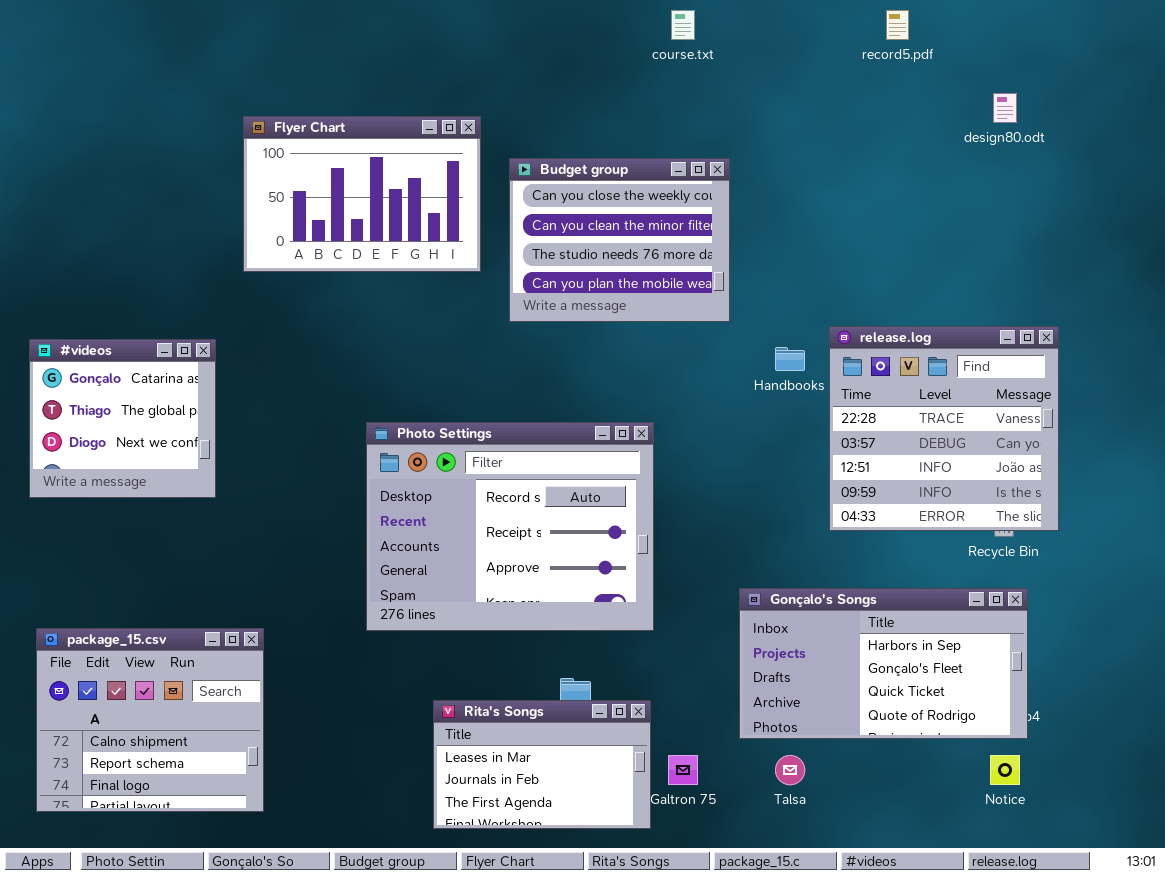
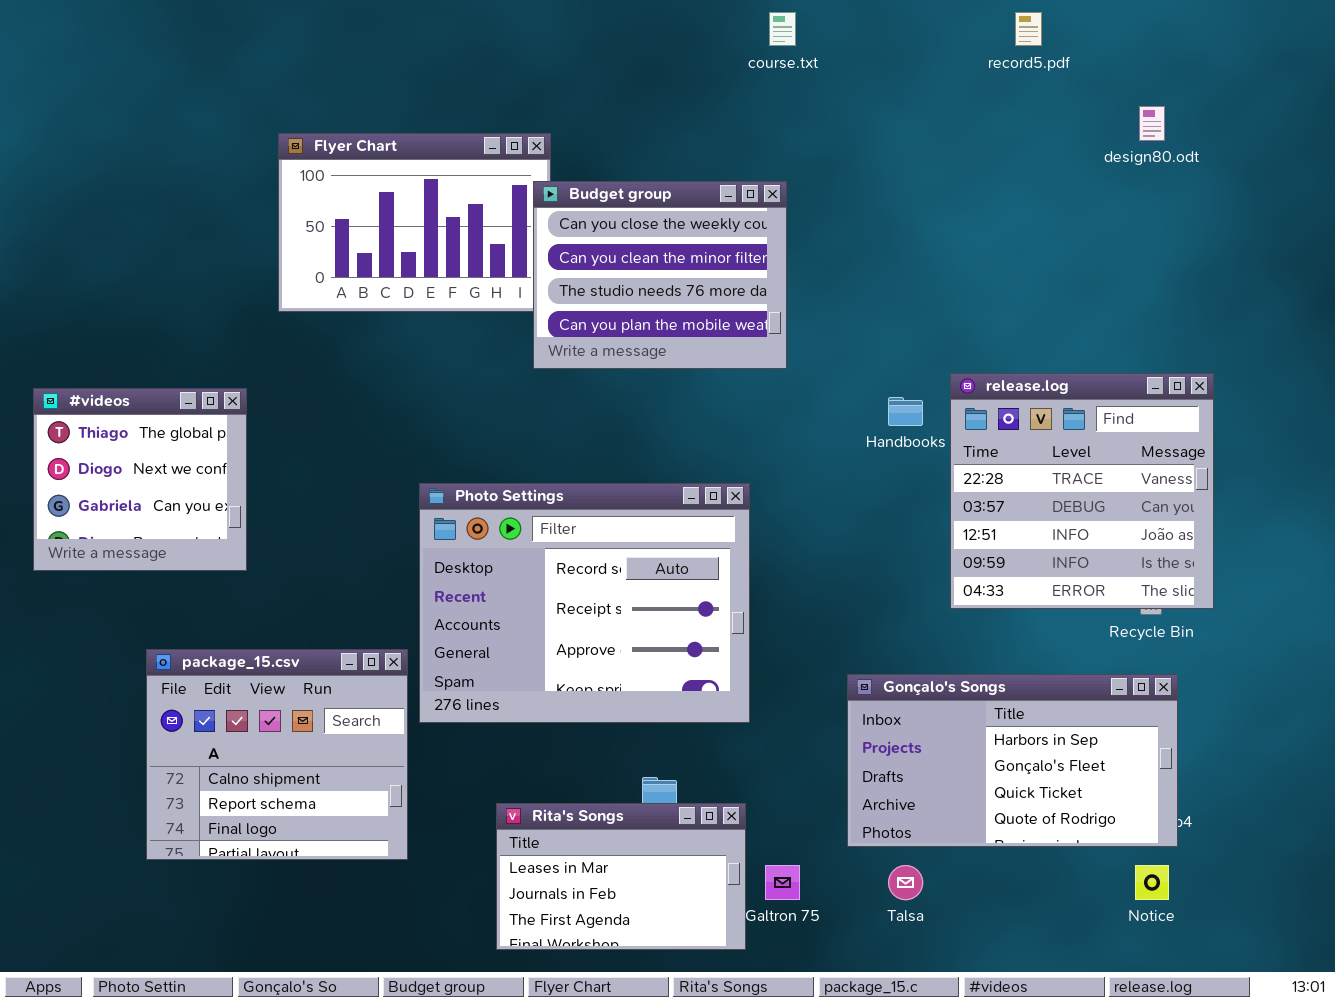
Budget group: [509,158,730,322] -> [533,181,787,369], moved
#videos: [29,339,216,498] -> [33,388,247,571], scrolled down 1 row
package_15.csv: [36,628,264,812] -> [146,649,408,860], moved

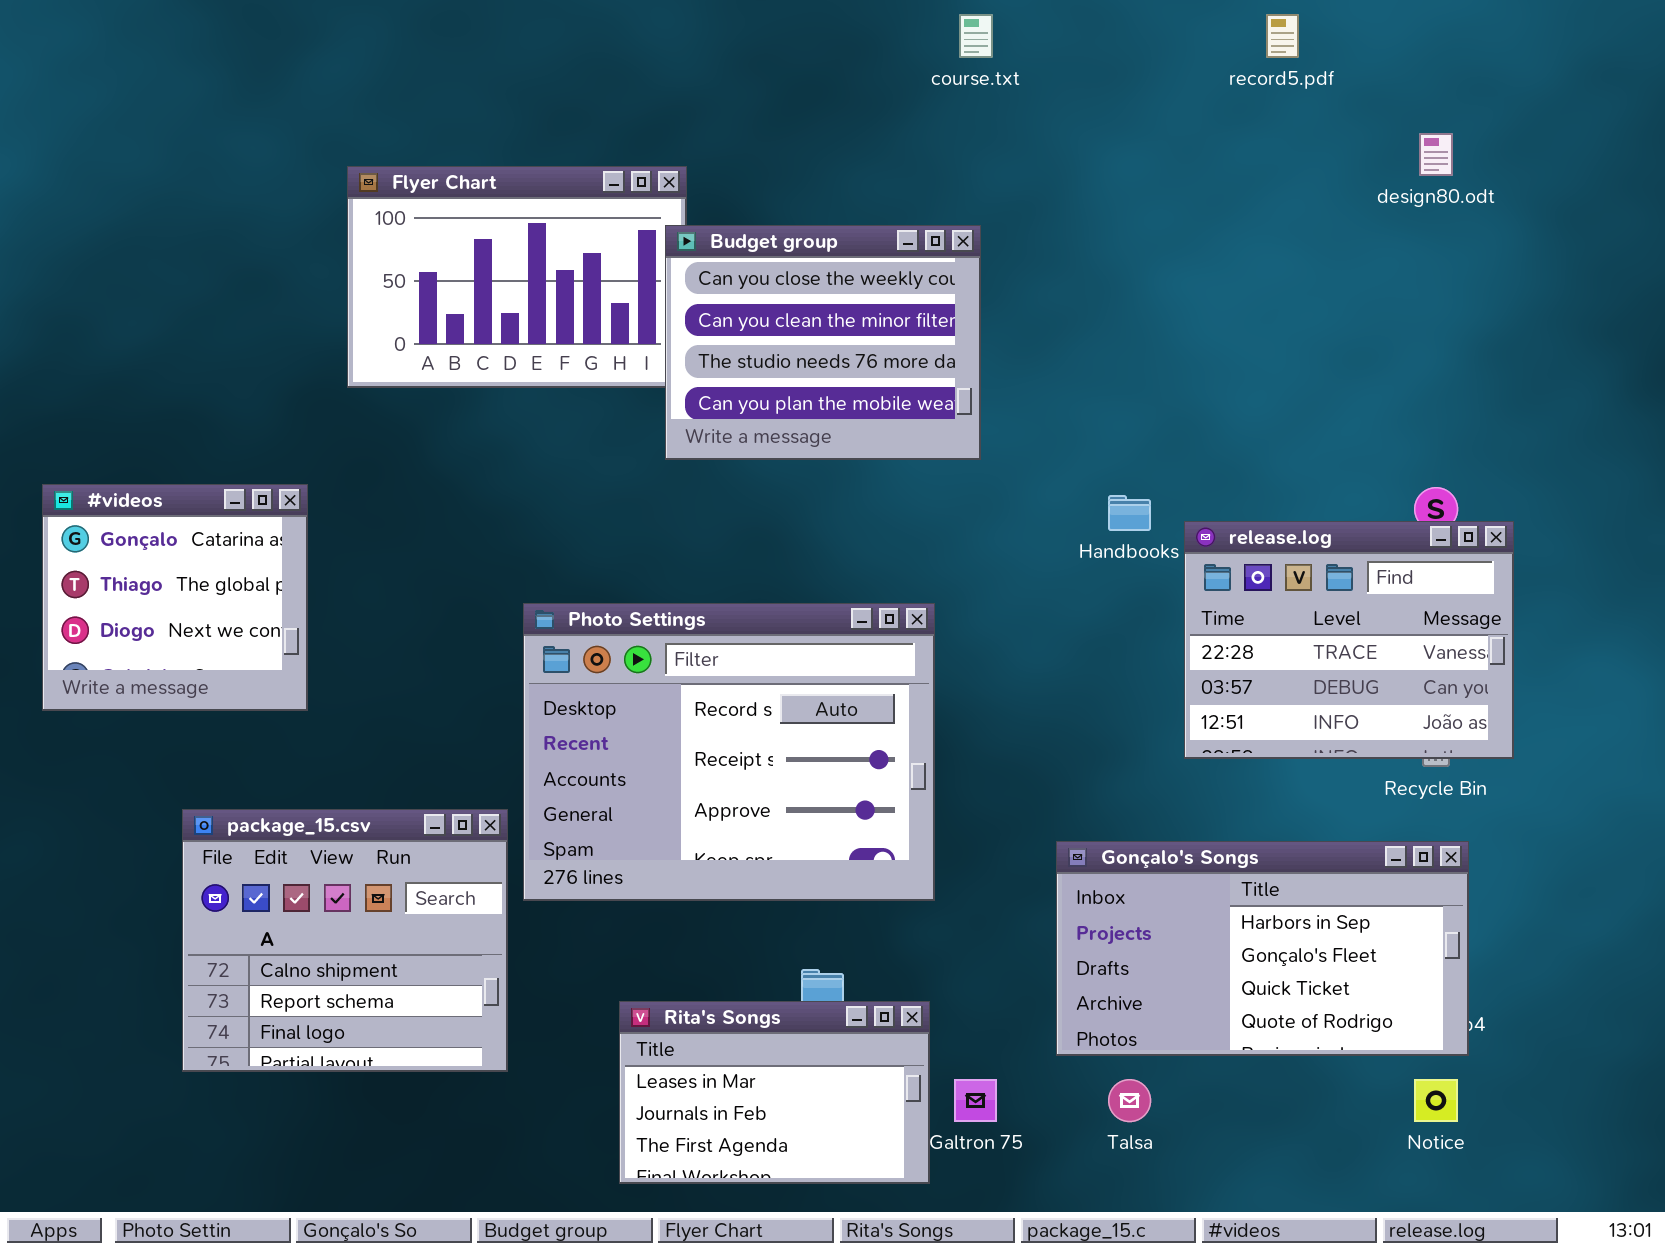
release.log: [950,373,1214,609] -> [1184,521,1514,759], resized
#videos: [33,388,247,571] -> [42,484,308,711], scrolled up 1 row

